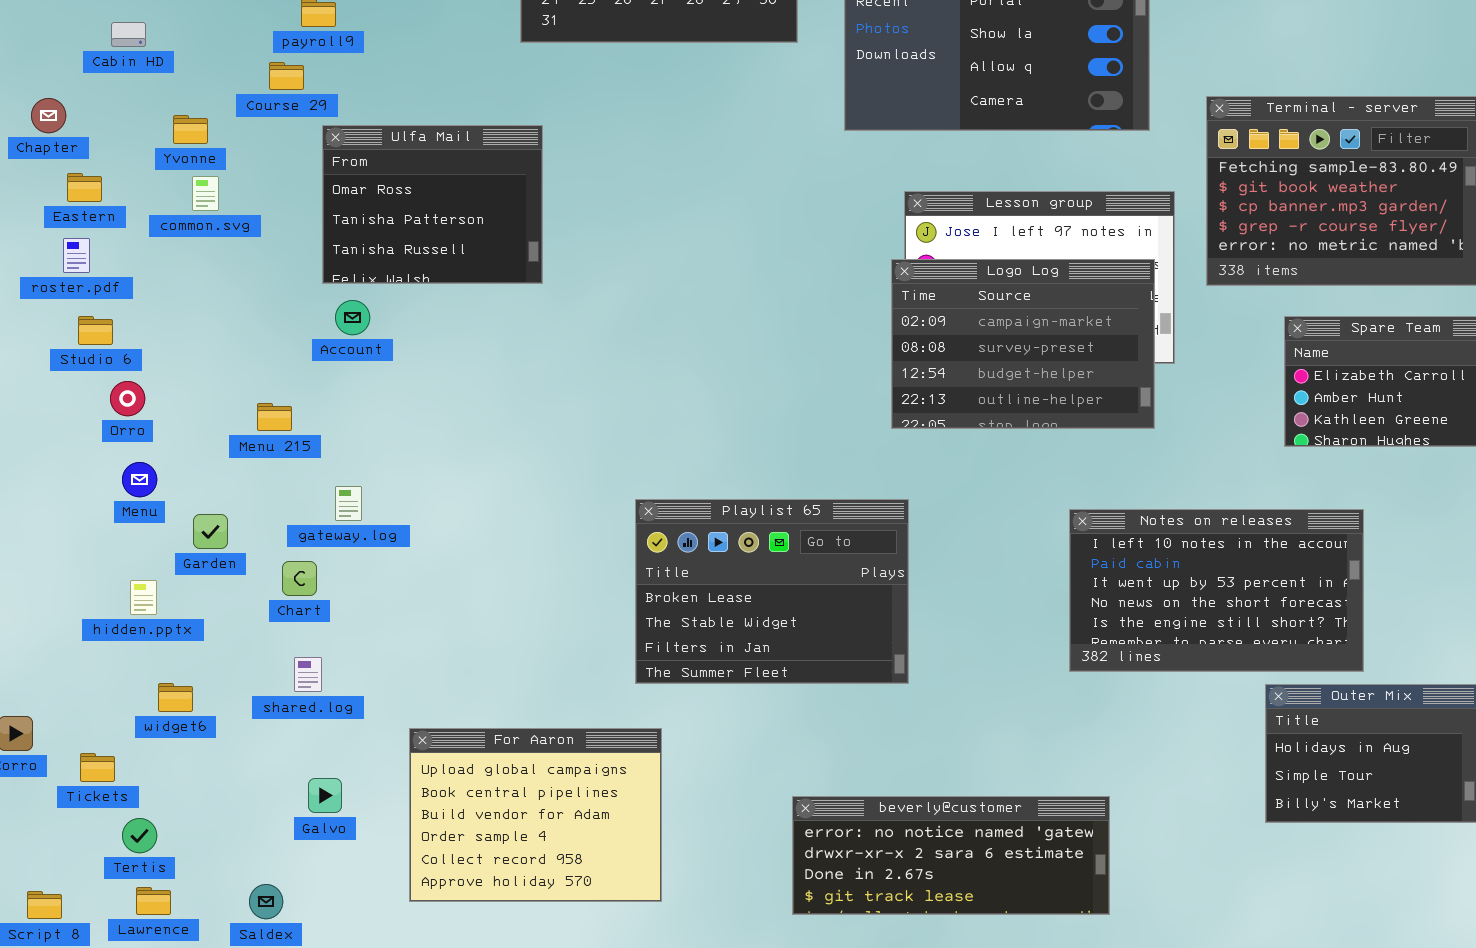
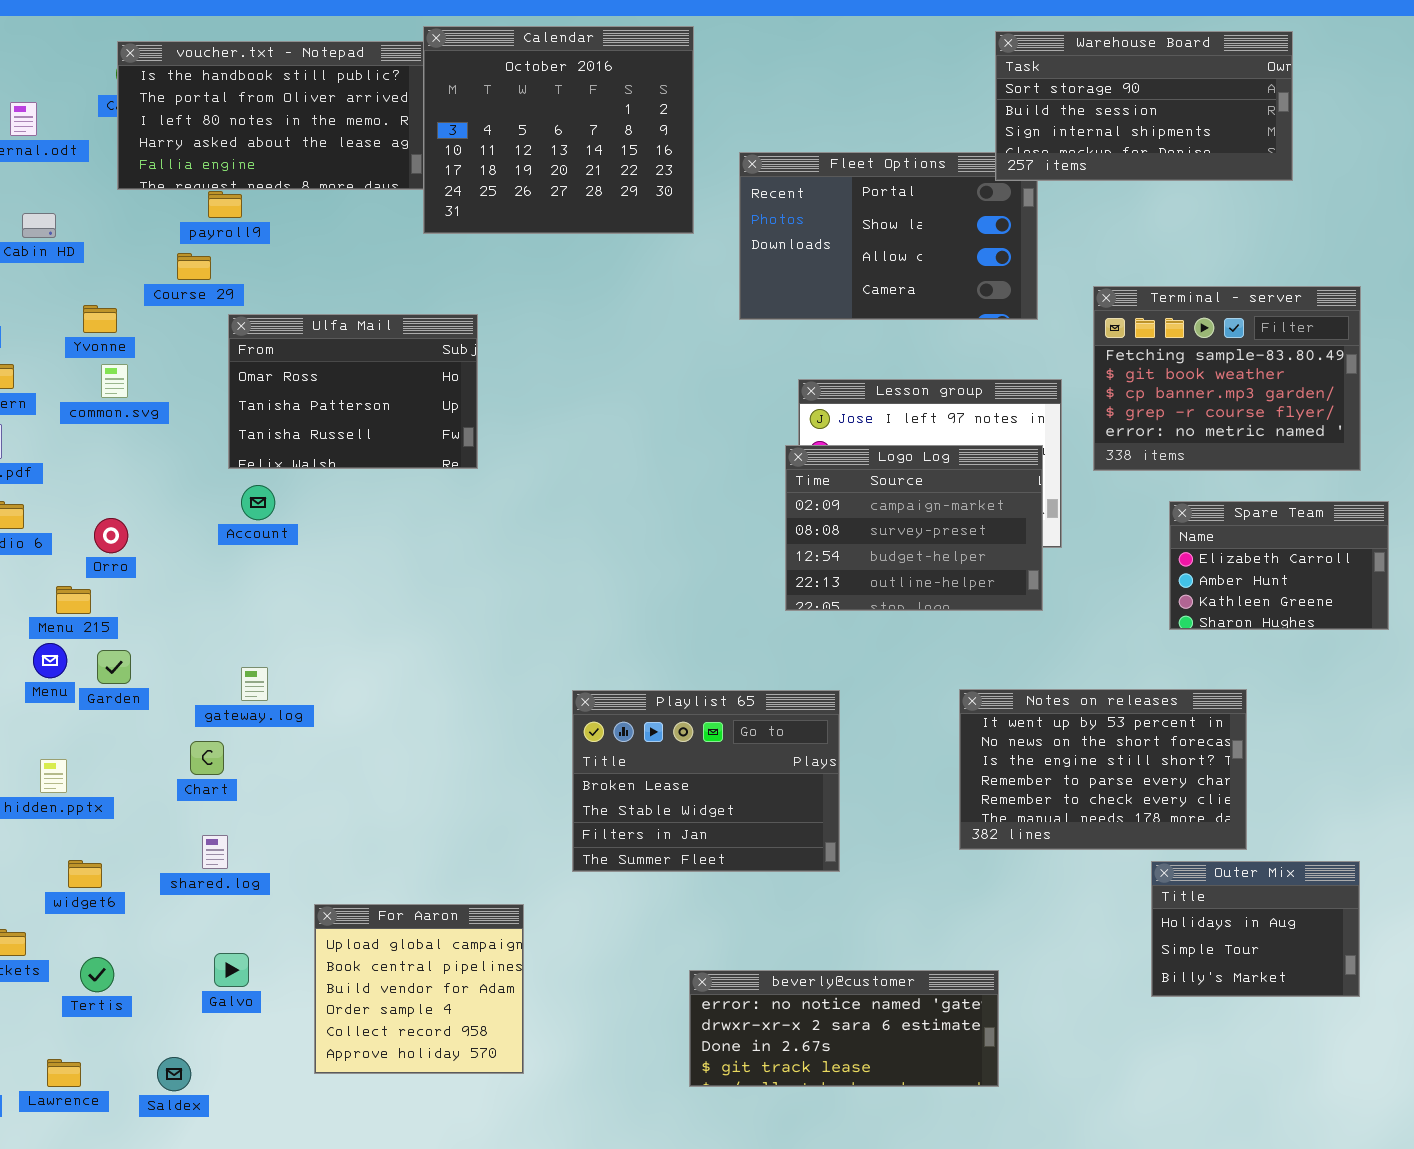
Ulfa Mail: [322,125,543,284] -> [228,314,478,469], resized
Orro: [110,381,145,416] -> [94,518,128,553], moved
Menu 215: [257,403,292,431] -> [56,586,91,614], moved
Playlist 65: [635,499,909,684] -> [572,690,840,872], moved
Notes on releases: [1069,509,1364,672] -> [959,689,1247,850], scrolled down 2 rows
Garden: [193,514,228,549] -> [97,650,131,684], moved
For Aaron: [409,728,662,902] -> [314,904,524,1074], resized
Tertis: [122,818,157,853] -> [80,957,114,992], moved

